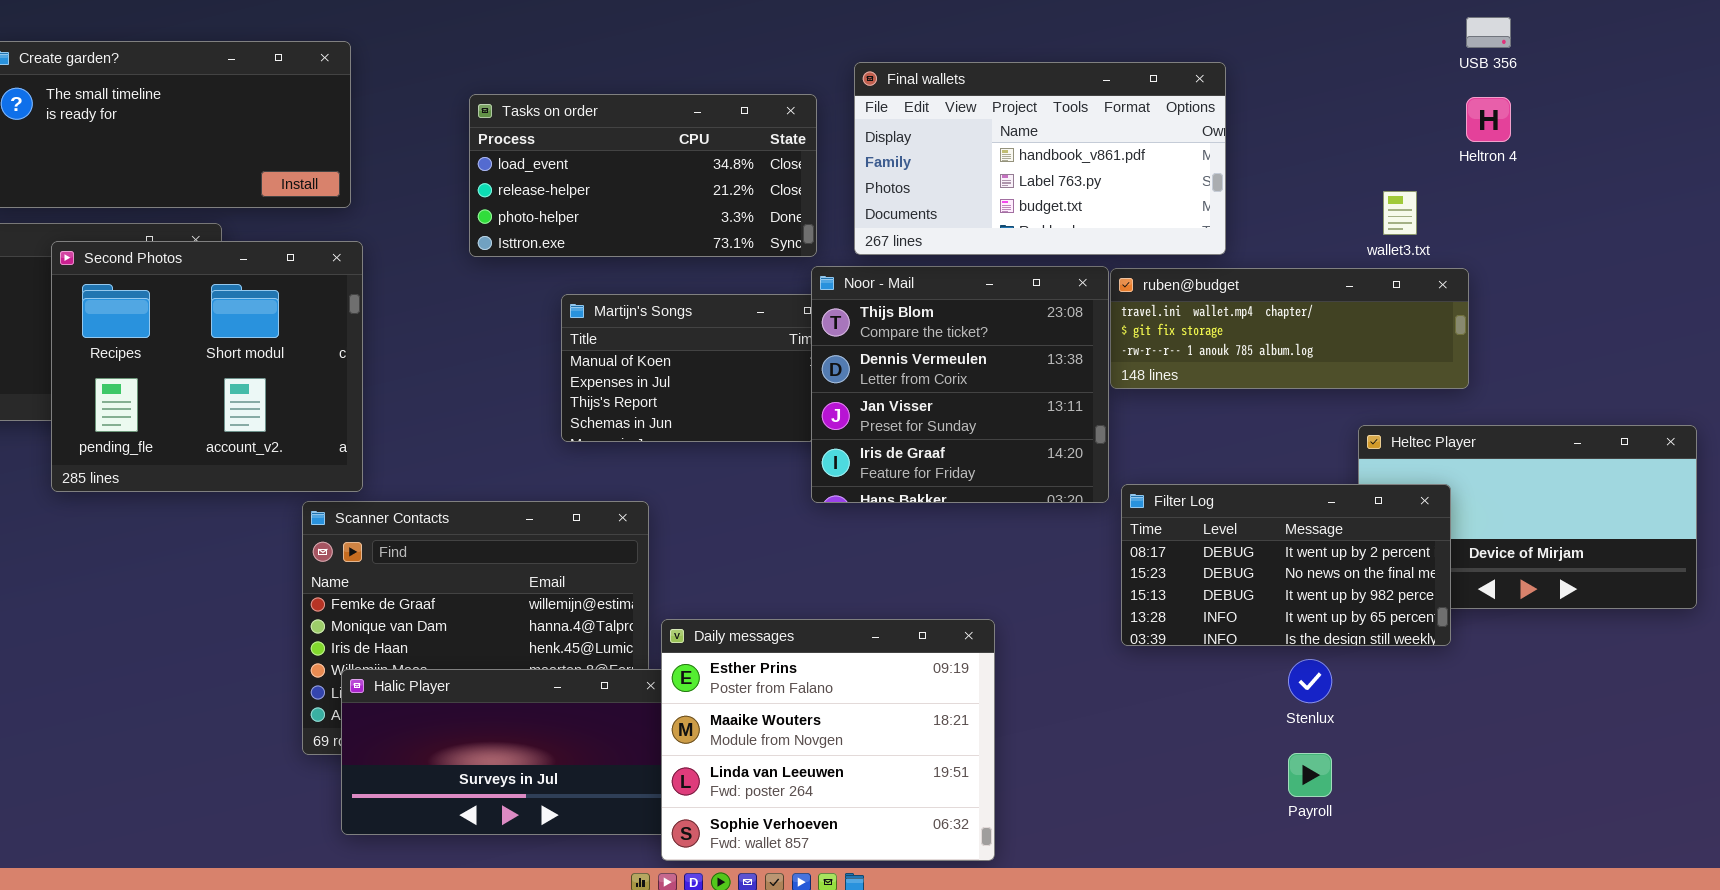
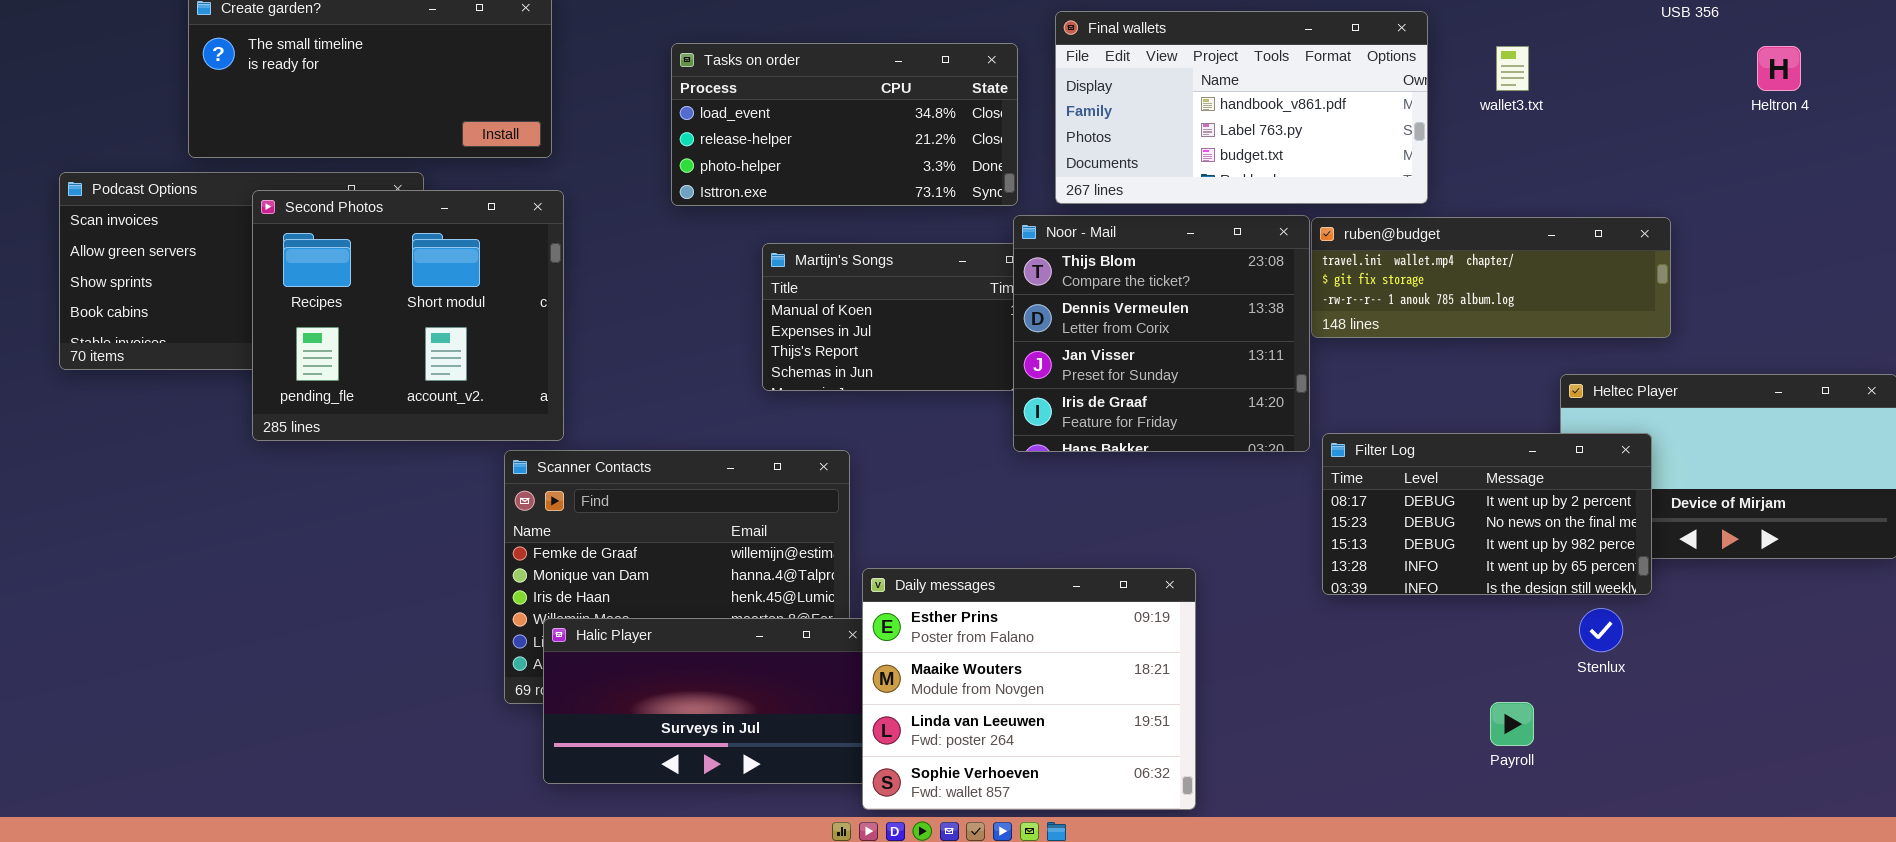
Heltron 4: [1466,97,1511,142] -> [1757,46,1801,91], moved
wallet3.txt: [1383,191,1417,235] -> [1496,46,1529,91], moved
Stenlux: [1288,659,1332,703] -> [1579,608,1623,652], moved

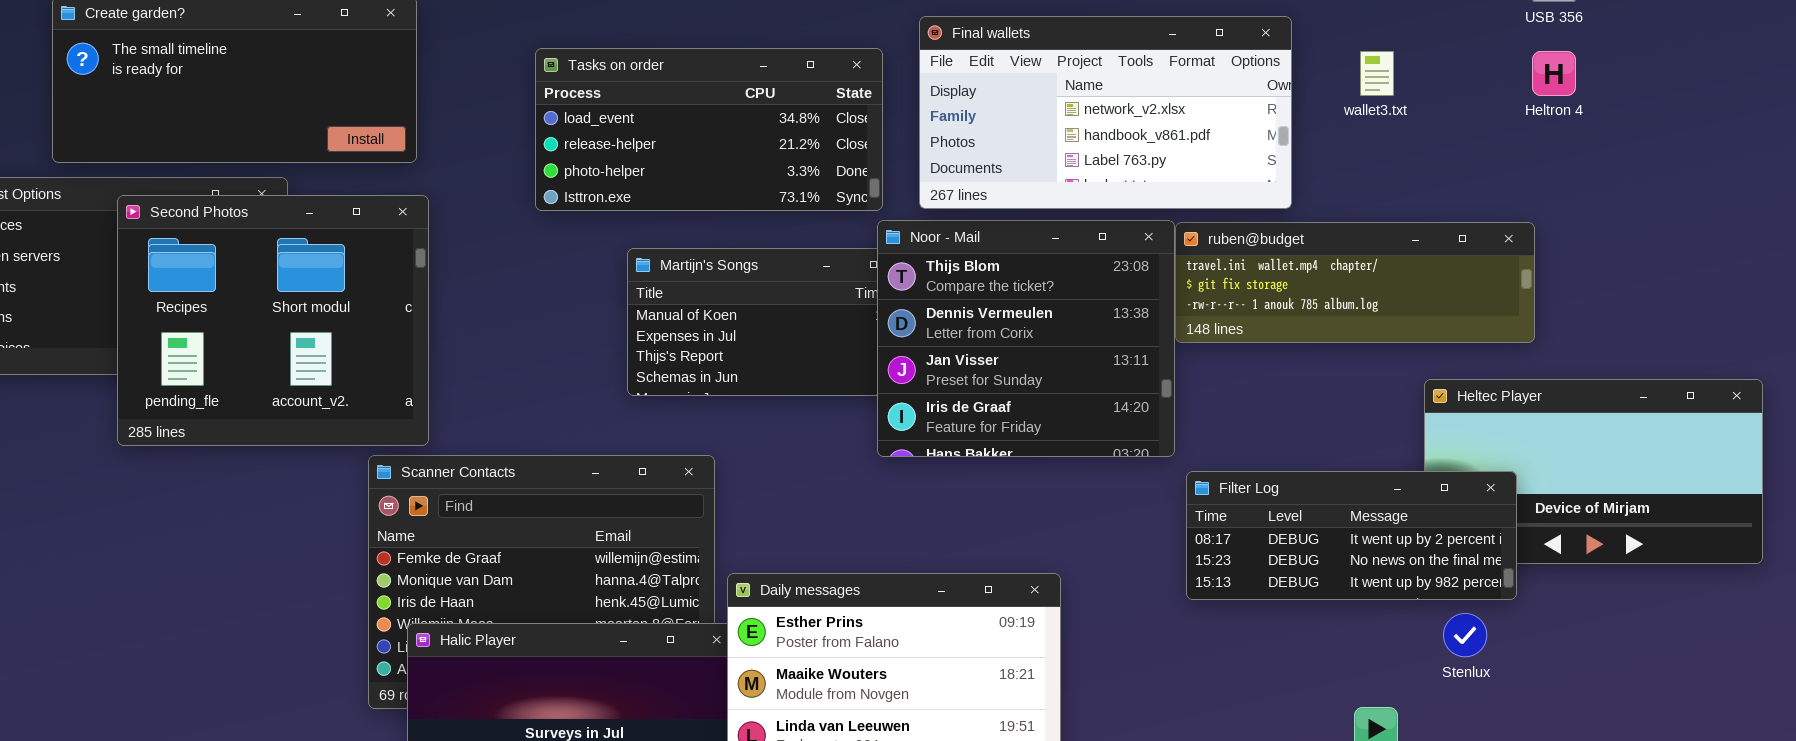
Final wallets: [1055,11,1428,204] -> [919,16,1292,209], scrolled up 1 row
Heltron 4: [1757,46,1801,91] -> [1532,51,1576,96], moved
Filter Log: [1322,433,1652,595] -> [1186,471,1517,600], resized

